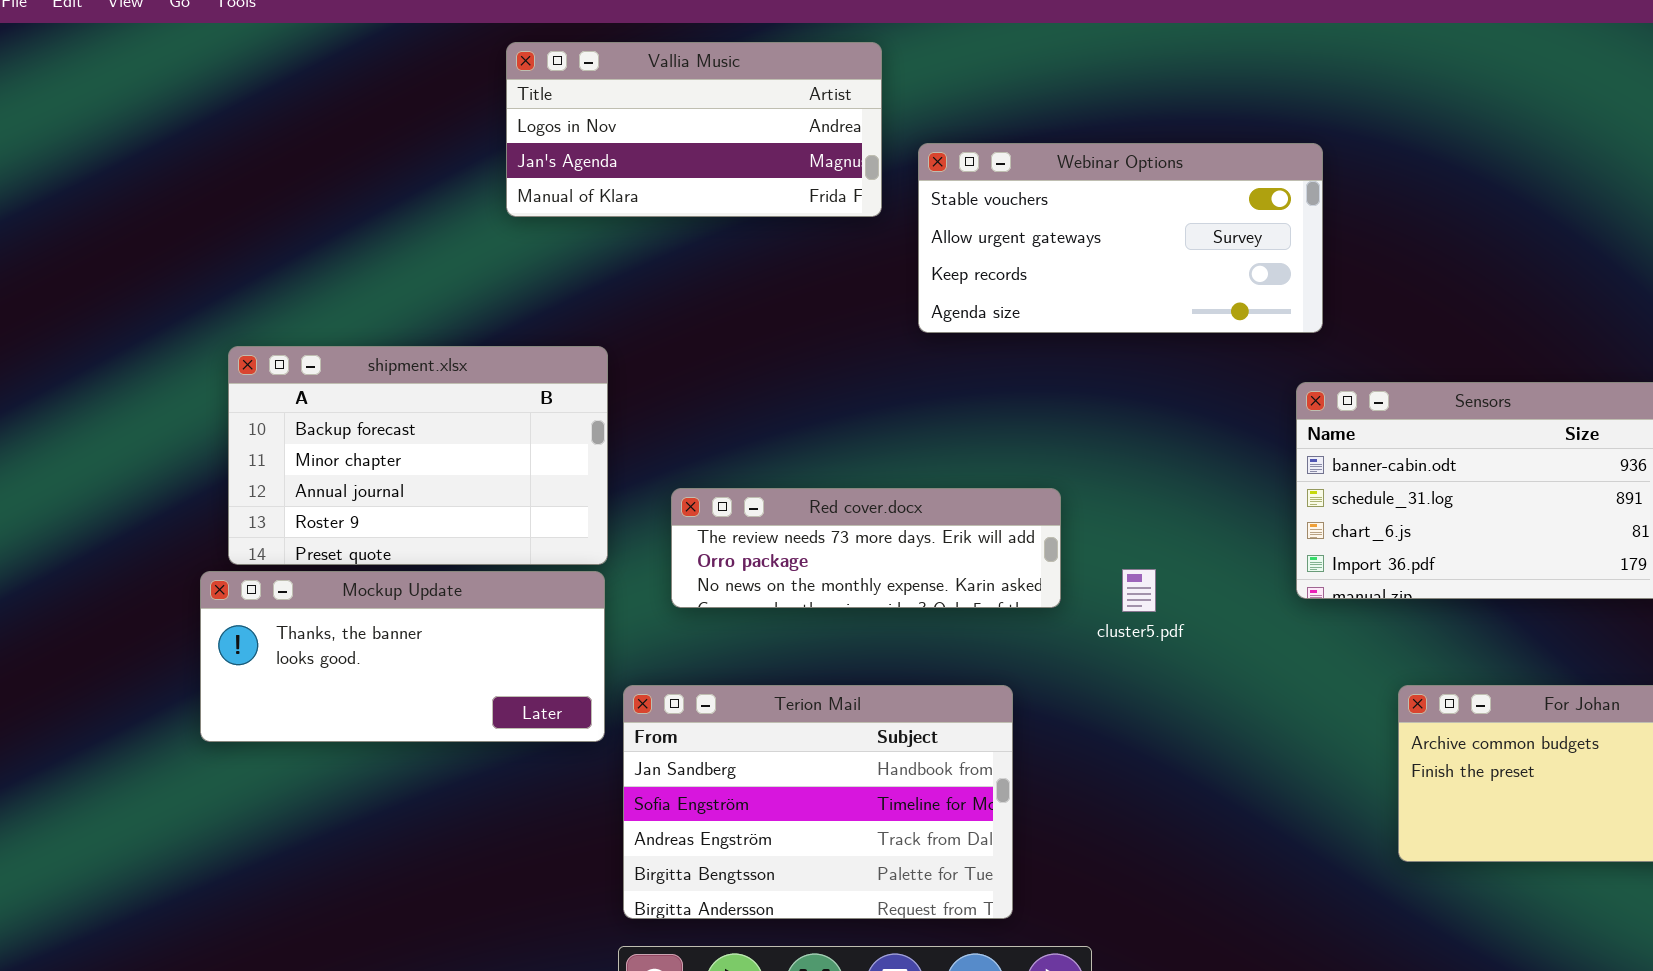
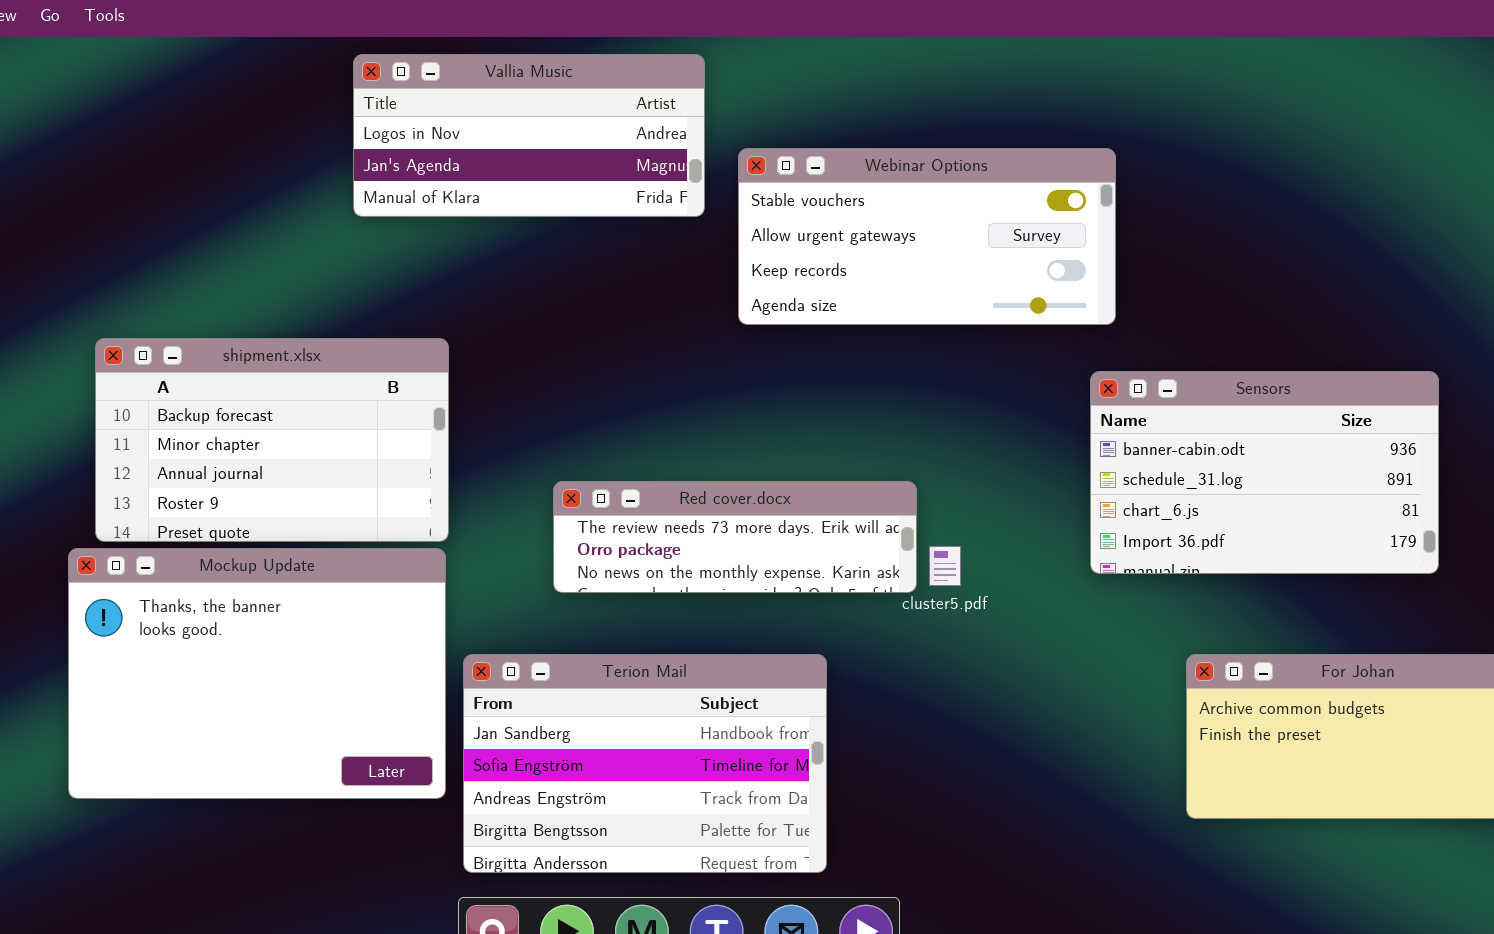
Red cover.docx: [671,488,1061,608] -> [553,481,917,593], moved
Mockup Update: [200,571,605,742] -> [68,548,446,799], resized

